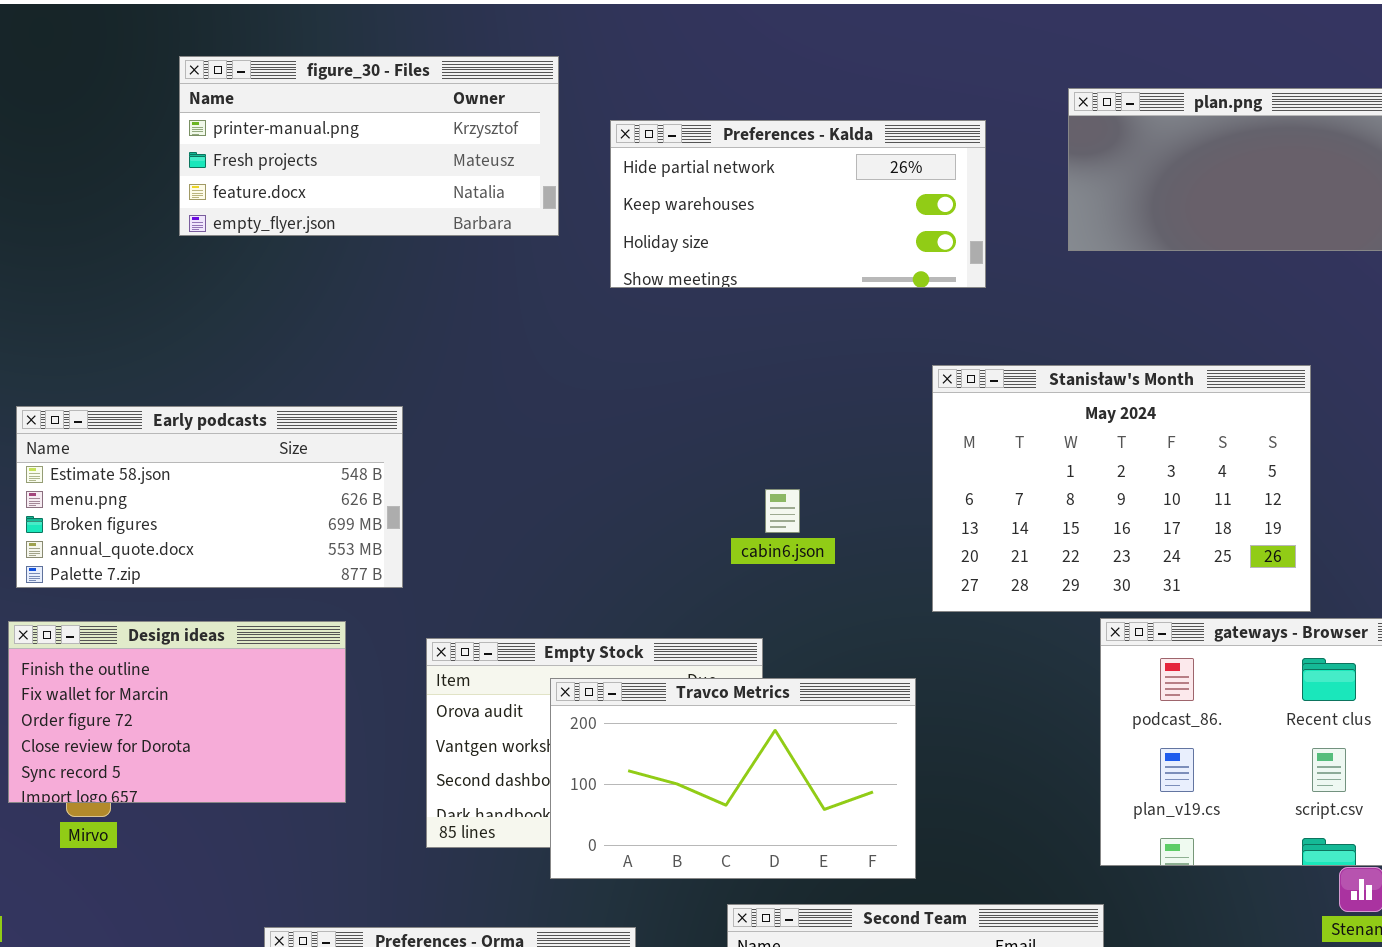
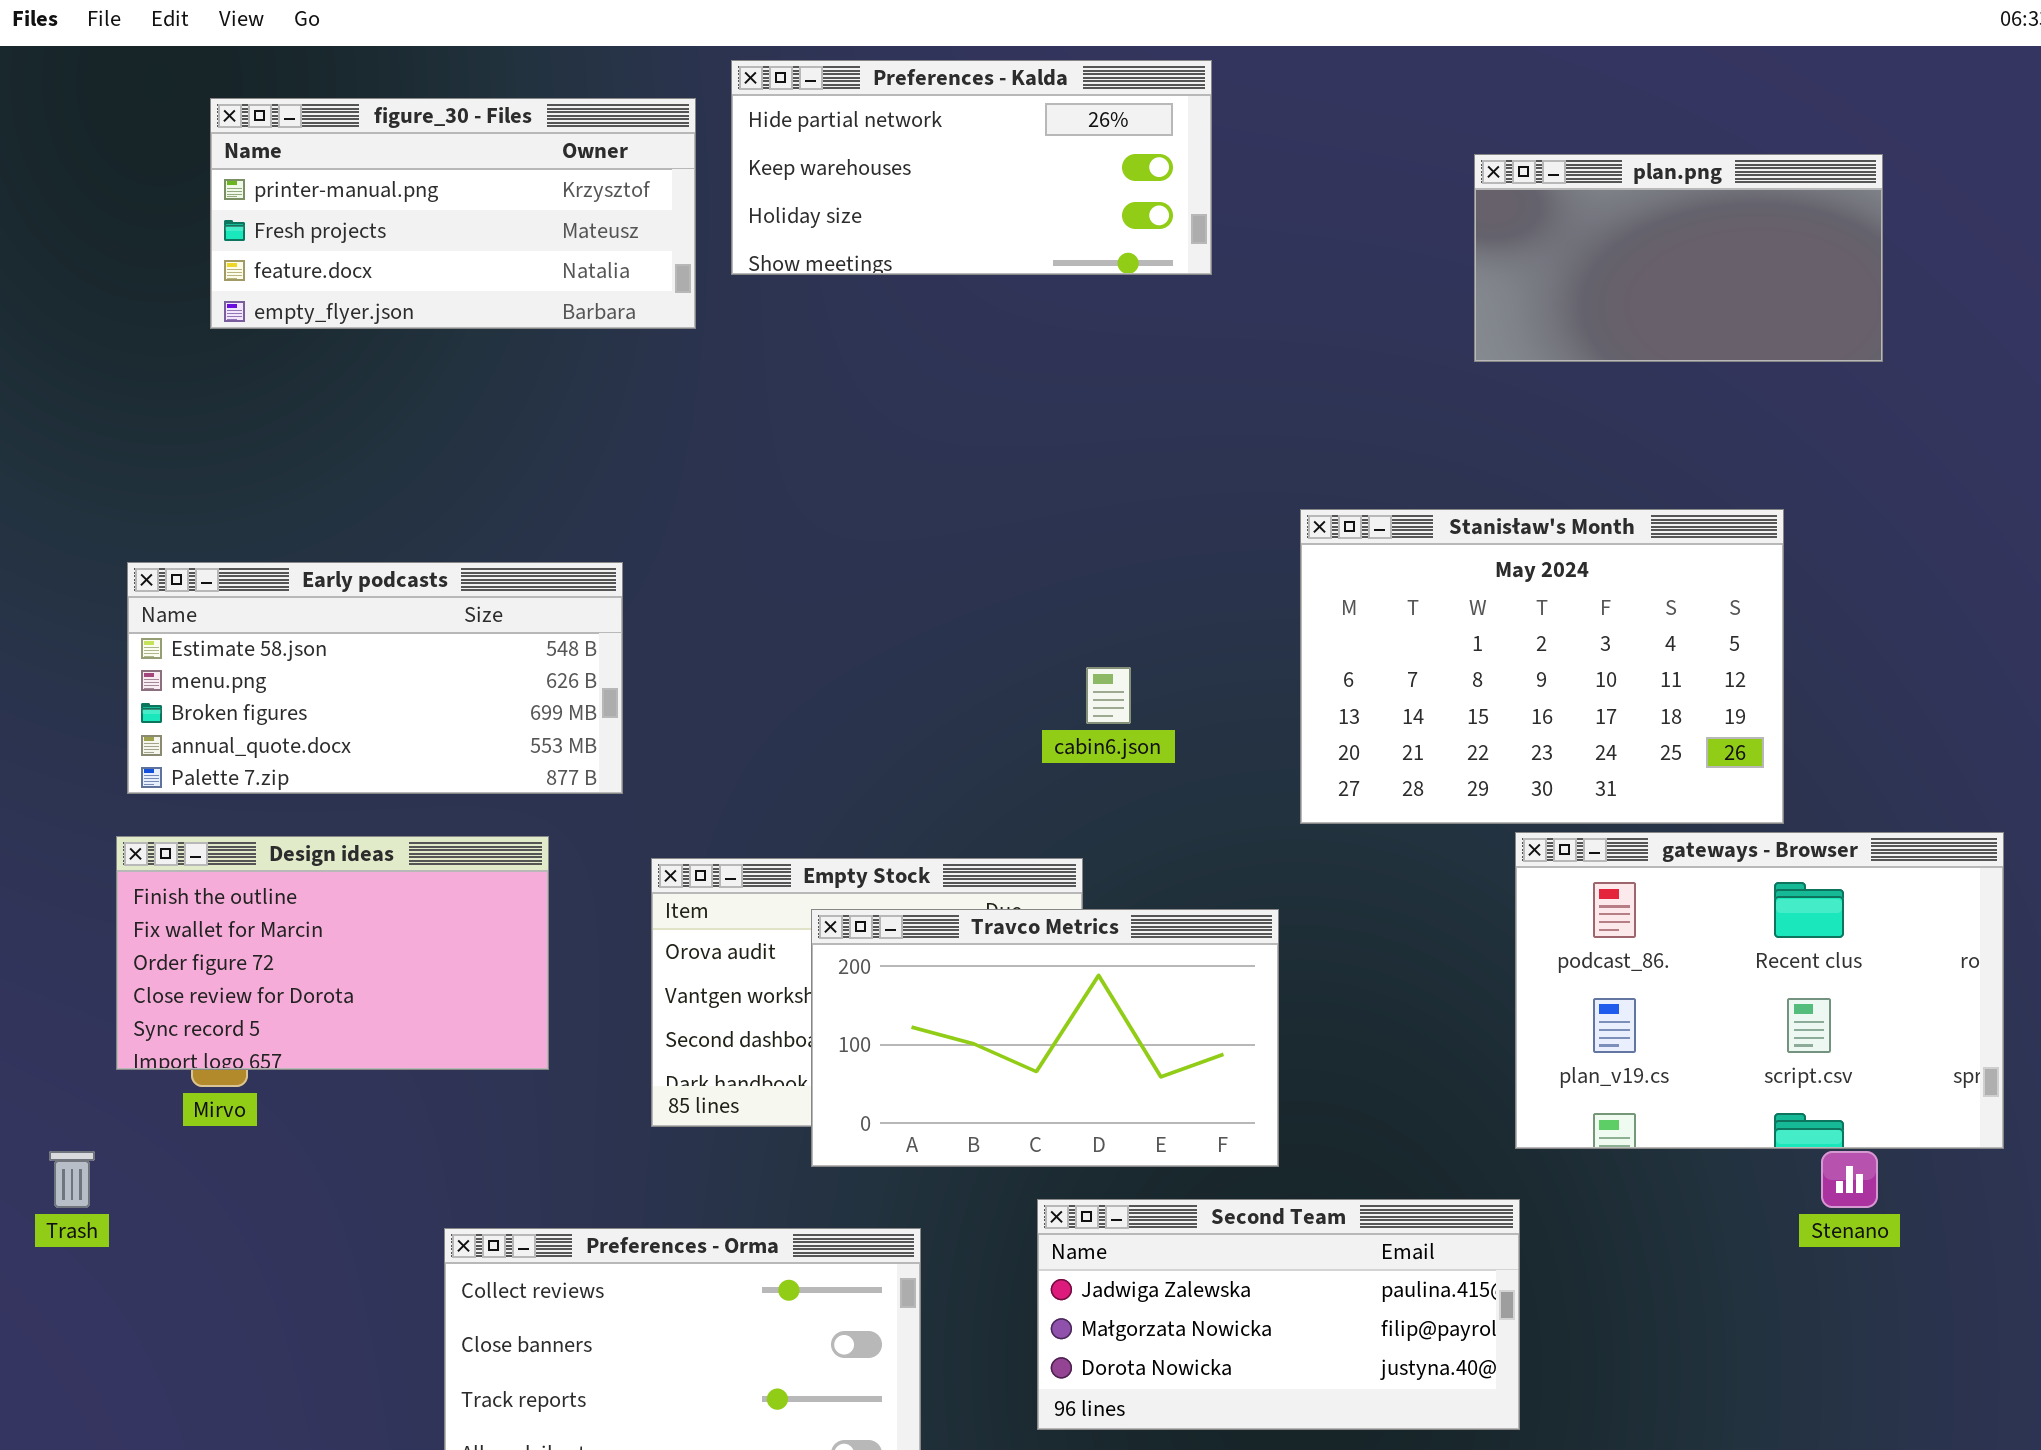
figure_30 - Files: [179,56,559,236] -> [210,98,696,329], moved
Preferences - Kalda: [610,120,986,288] -> [731,60,1212,275], moved

